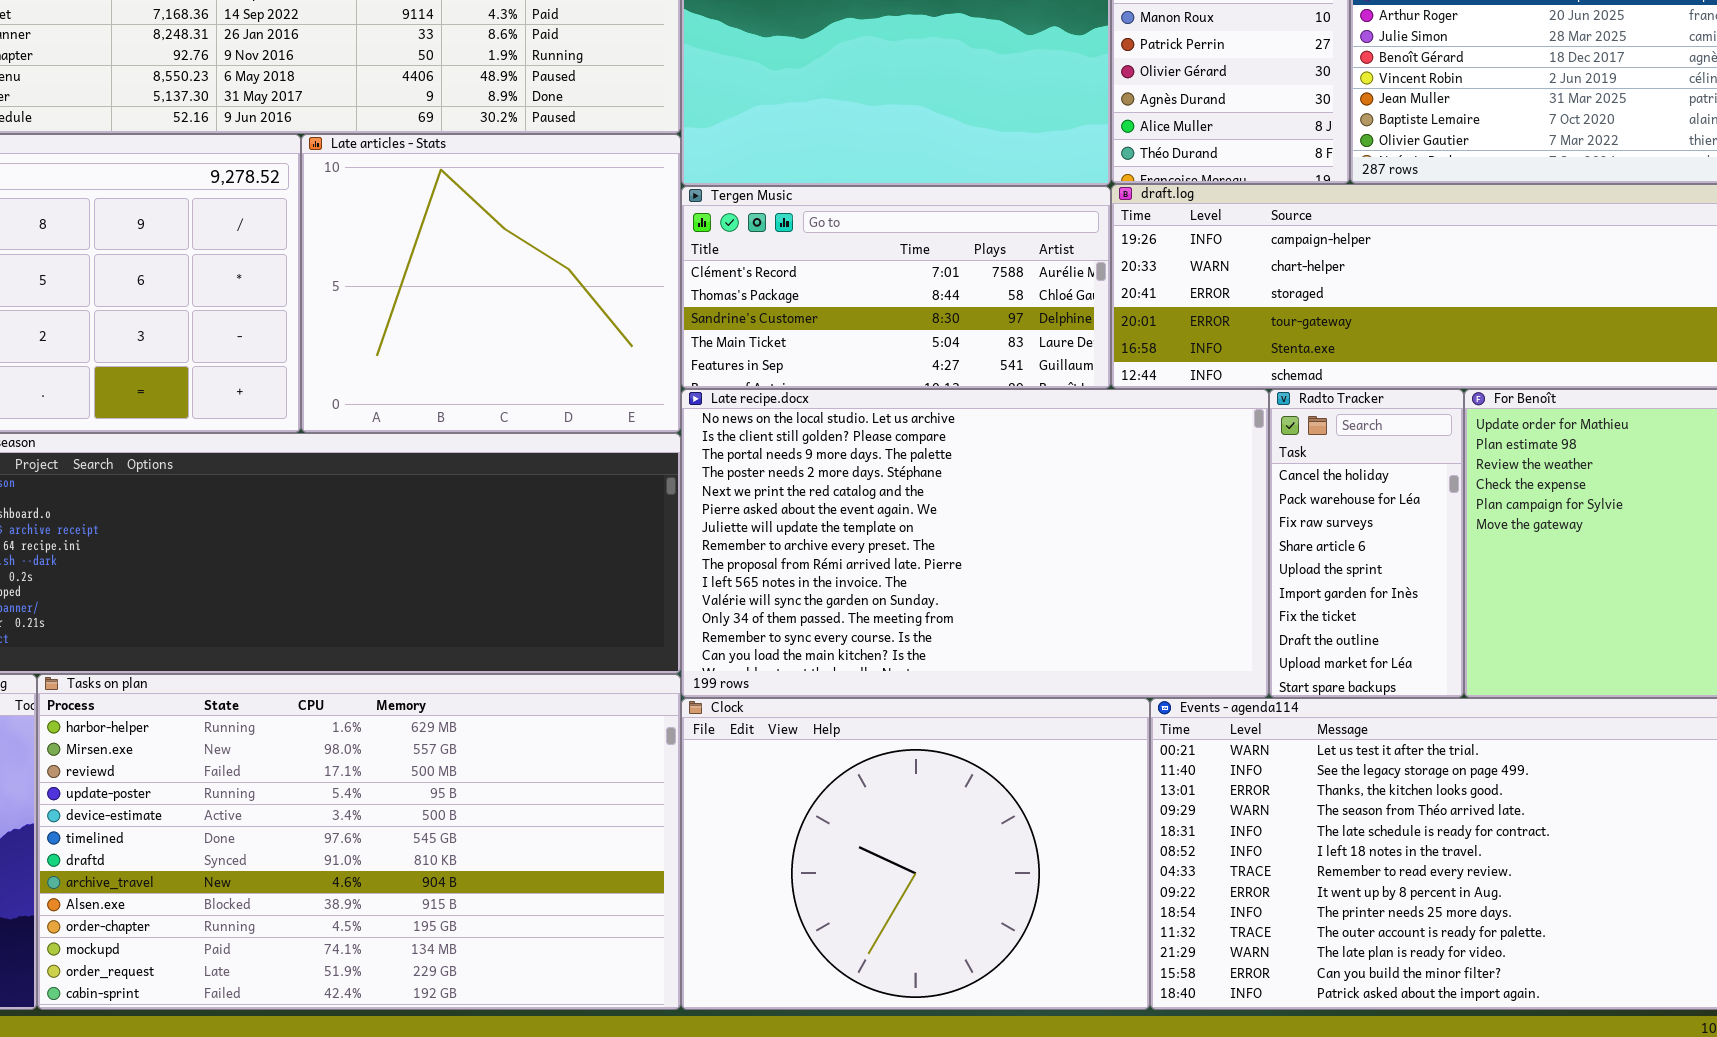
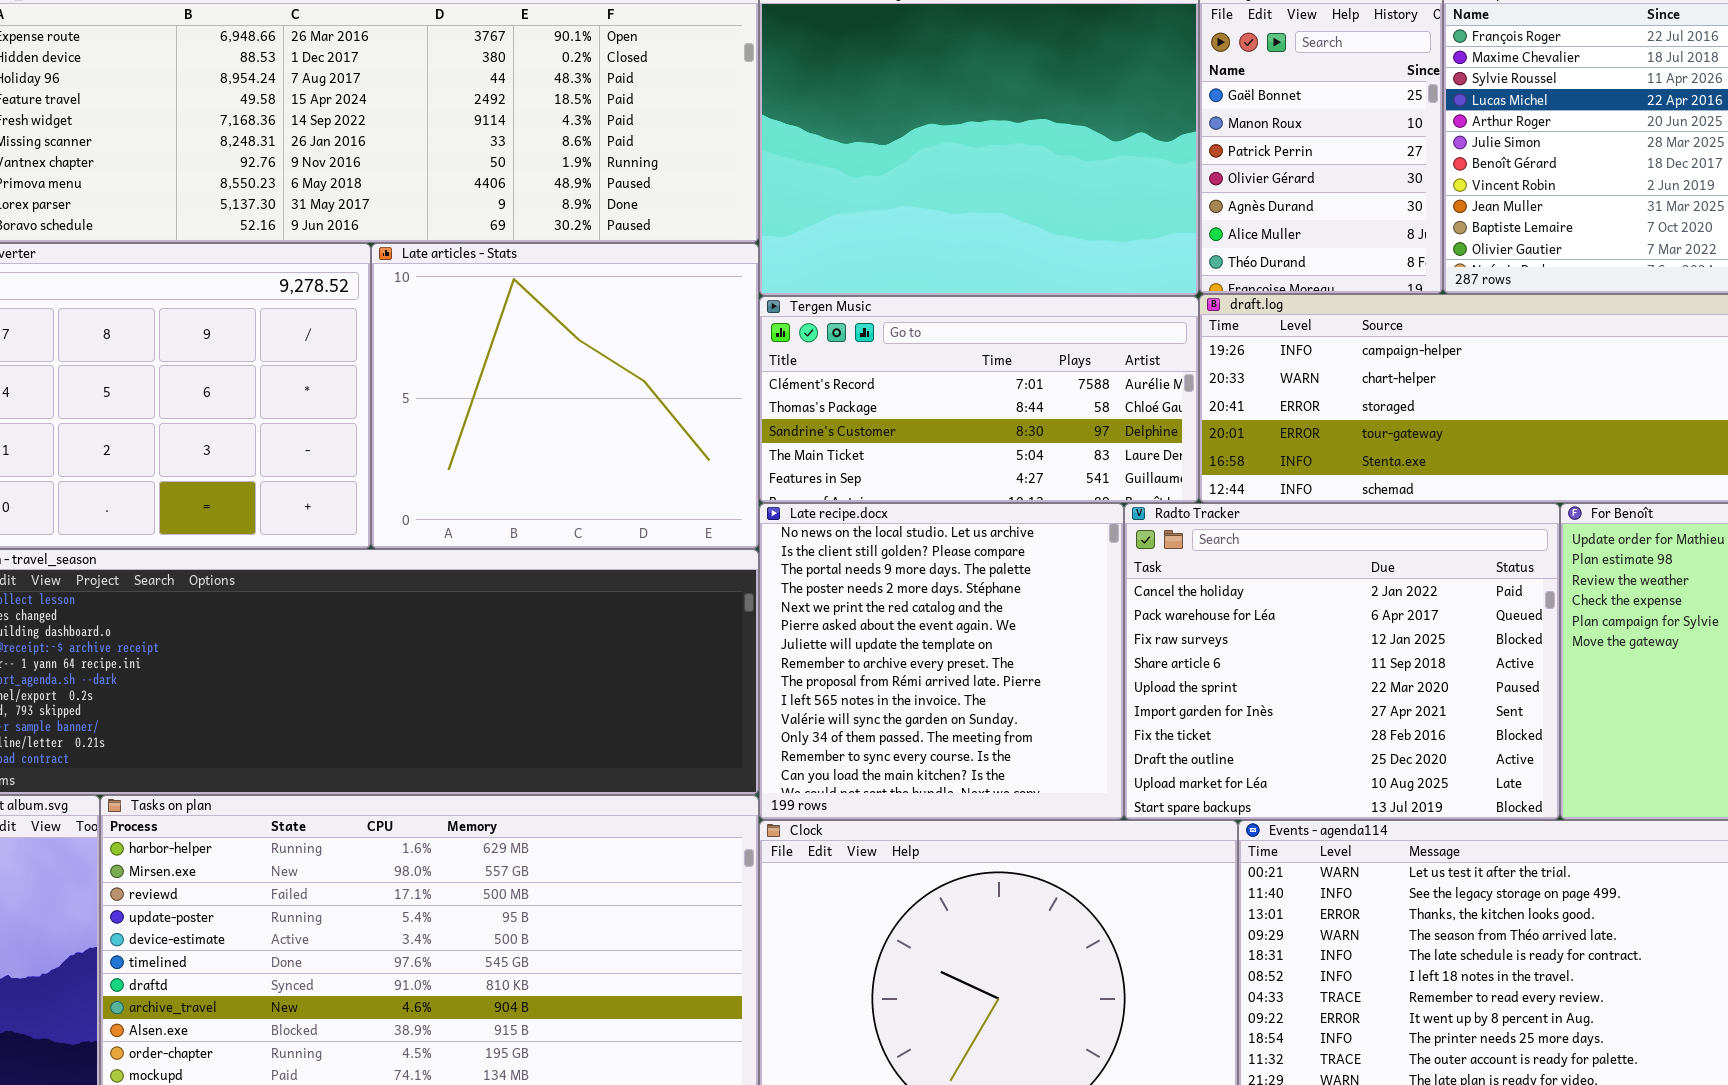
Late recipe.docx: [681,389,1269,698] -> [759,503,1124,820], resized
Radto Tracker: [1269,389,1464,698] -> [1124,503,1560,820], resized

